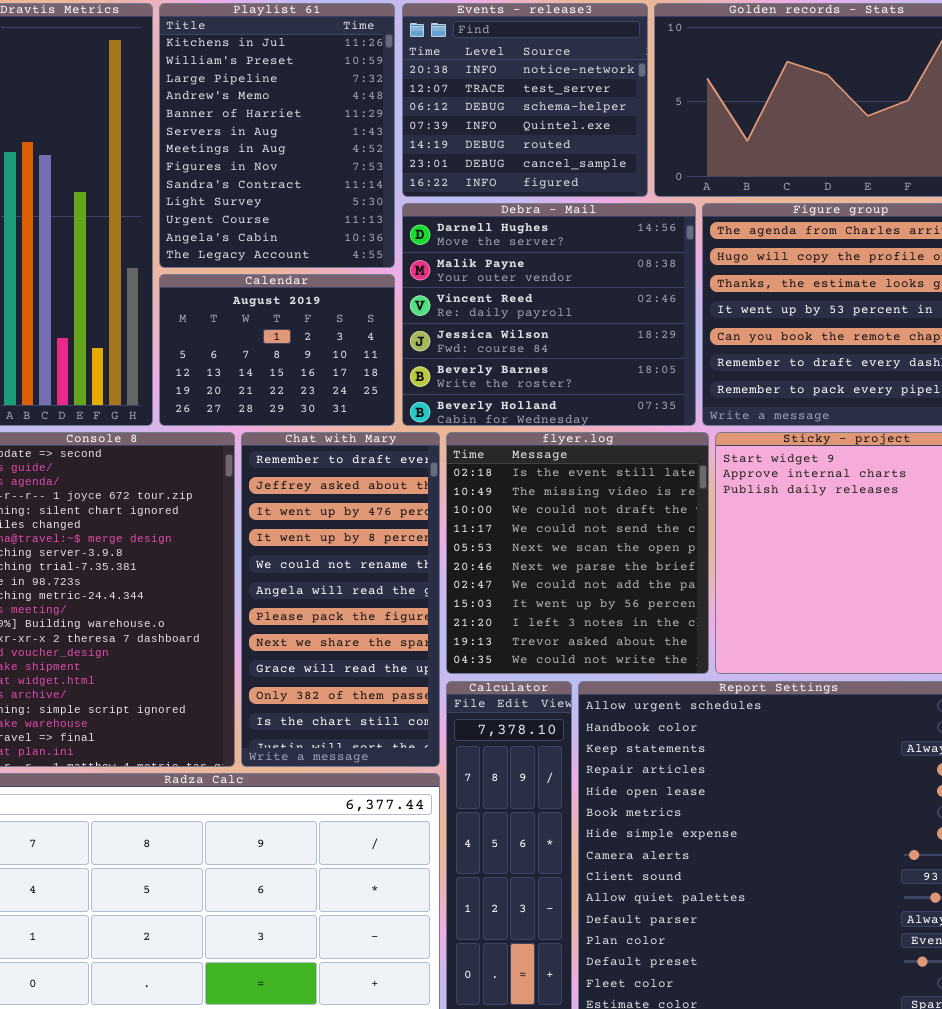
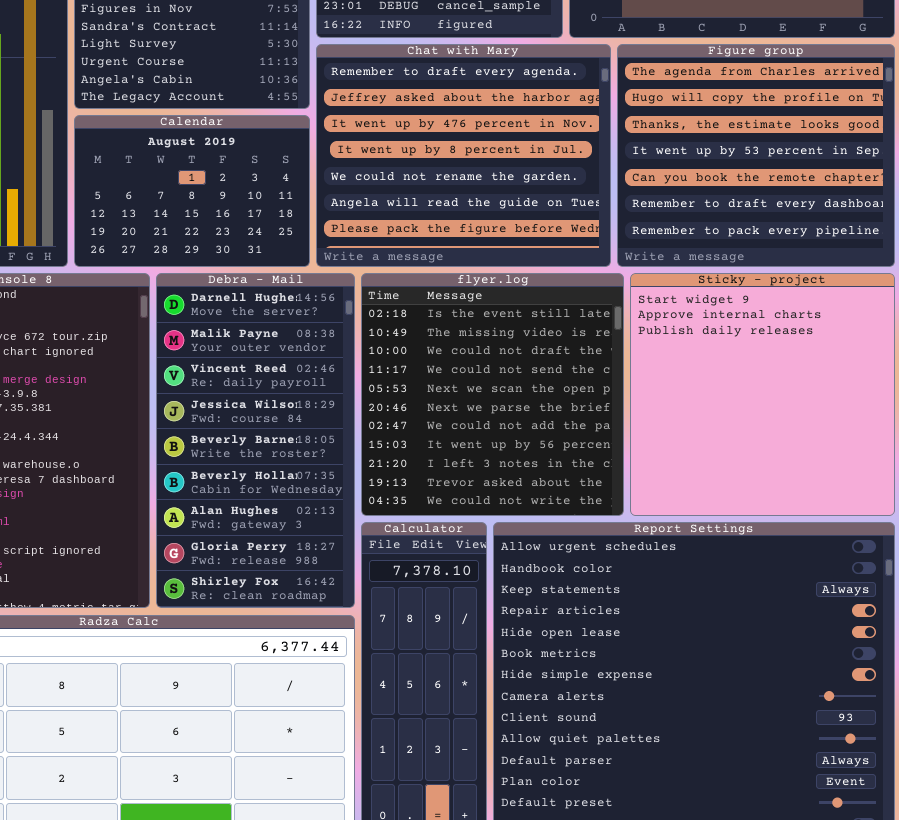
Debra - Mail: [402,203,696,426] -> [156,273,355,608], moved, resized
Chat with Mary: [241,432,440,767] -> [316,44,611,267], moved, resized

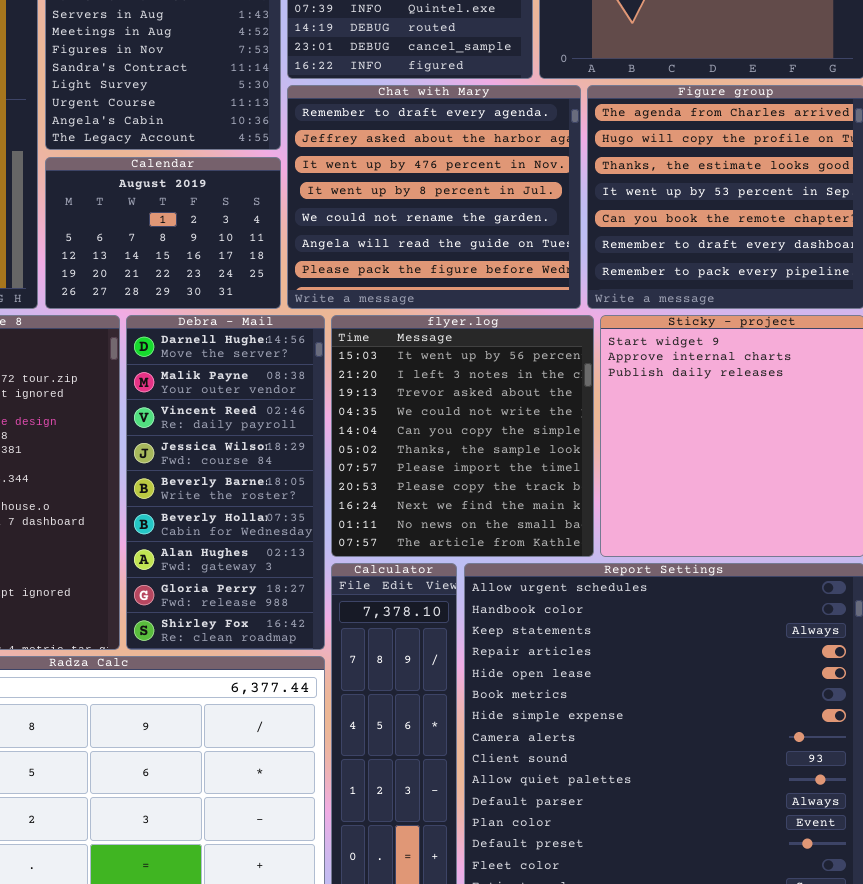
flyer.log: [361,273,624,516] -> [331,315,594,557], scrolled down 7 rows

